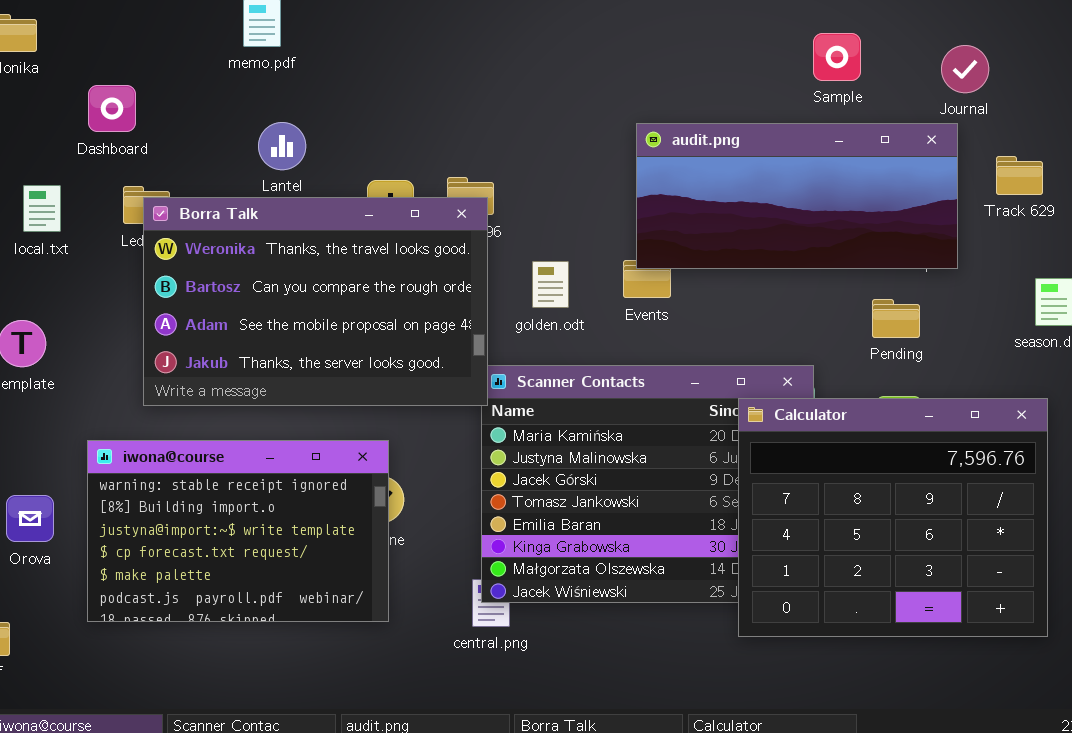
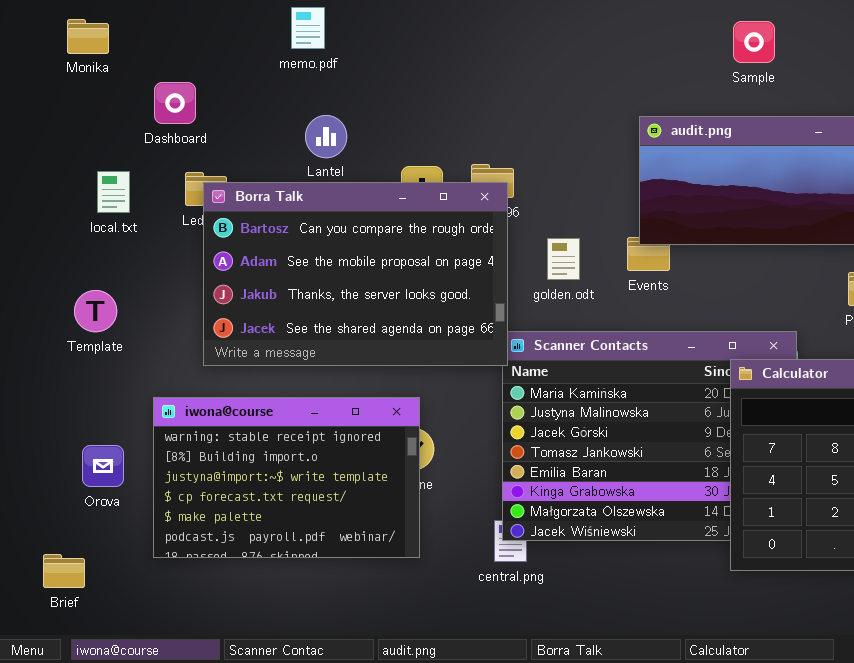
Sample: [813,33,861,81] -> [733,21,775,63], moved
Borra Talk: [143,197,488,406] -> [203,182,508,366], scrolled down 1 row

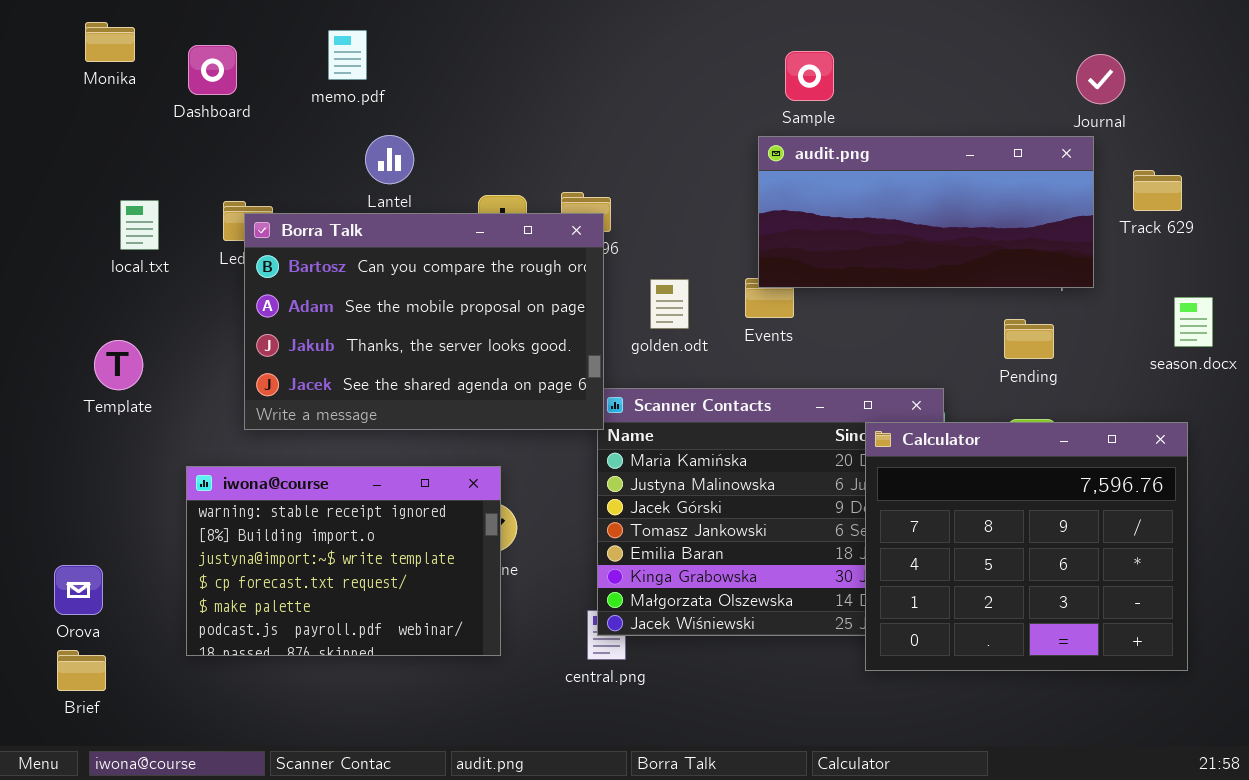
memo.pdf: [291,7,325,49] -> [328,30,367,80], moved
Sample: [733,21,775,63] -> [785,51,834,101], moved
Dashboard: [154,82,196,124] -> [188,45,237,95], moved
Orova: [82,445,124,487] -> [54,565,103,615], moved

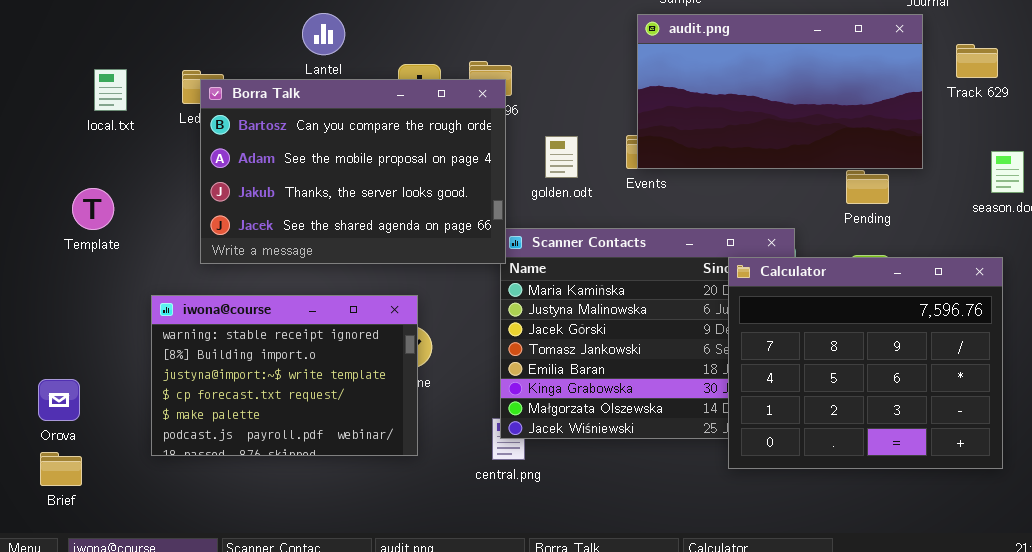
audit.png: [758,136,1094,288] -> [637,14,923,169], resized

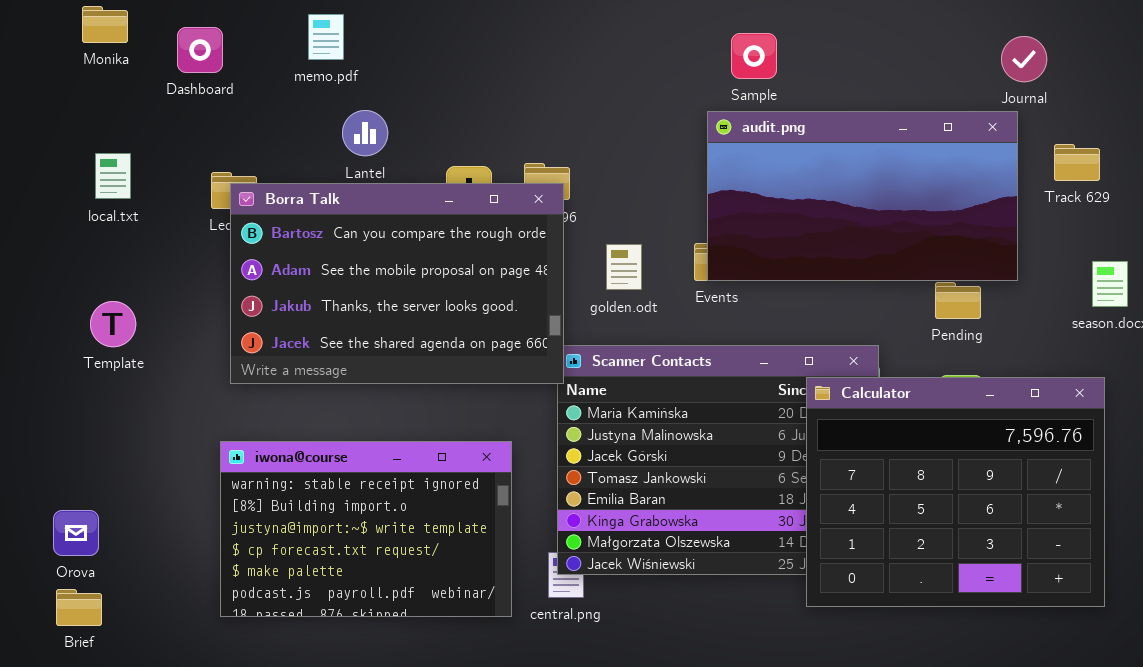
local.txt: [94,69,127,111] -> [95,153,131,199], moved
iwona@course: [151,295,418,456] -> [220,441,512,617], moved

